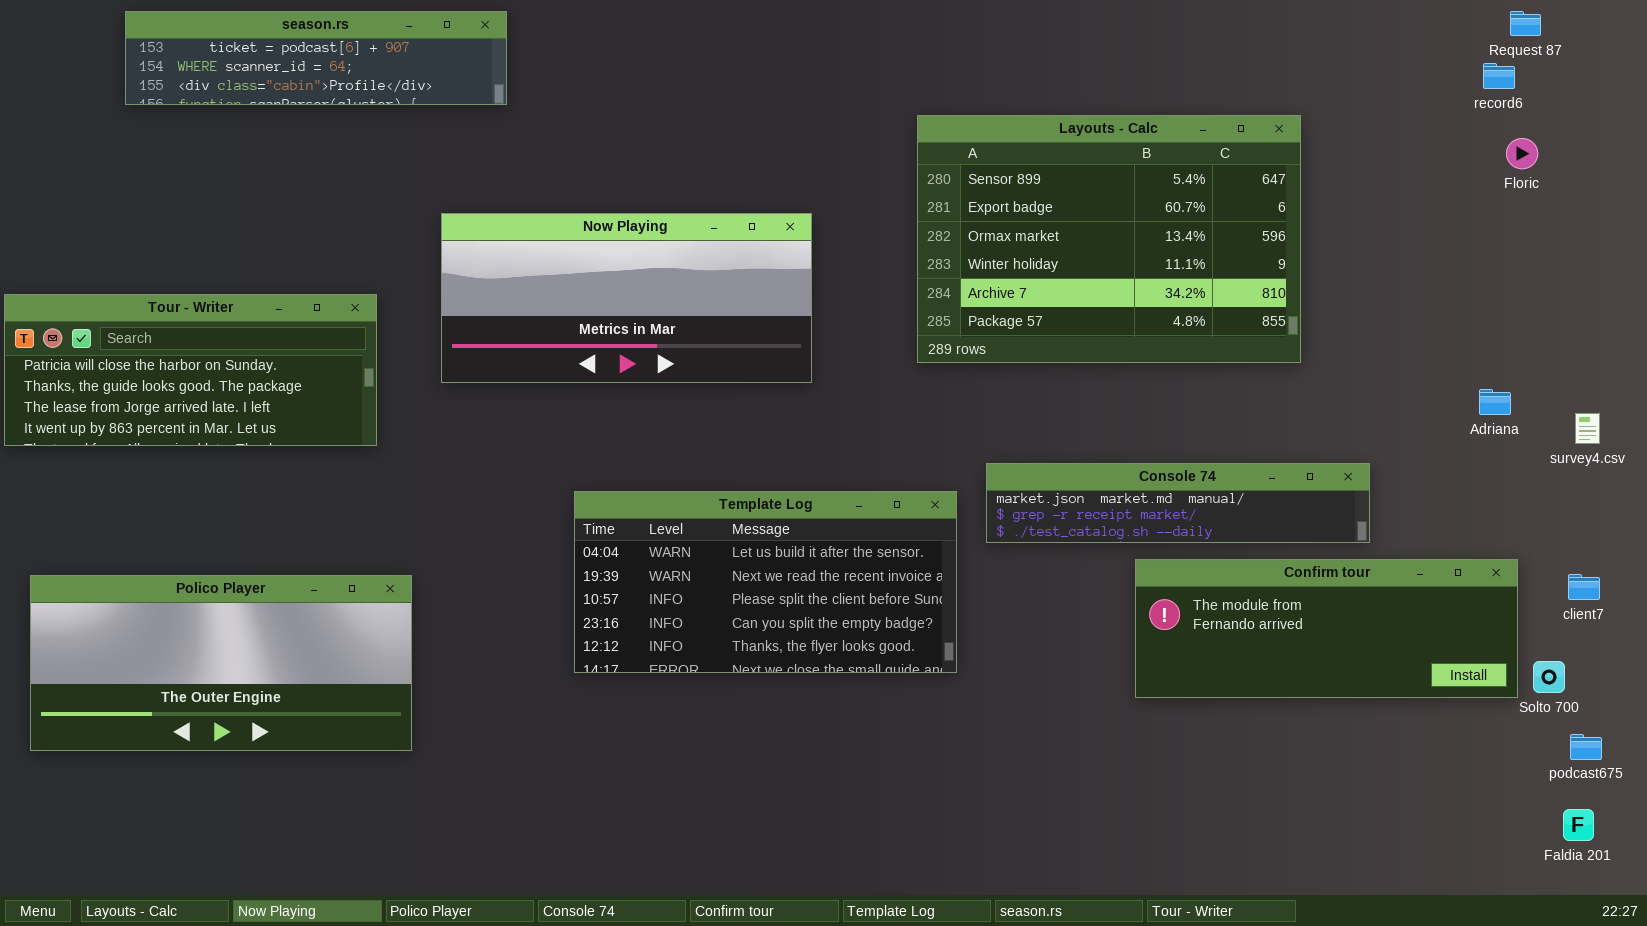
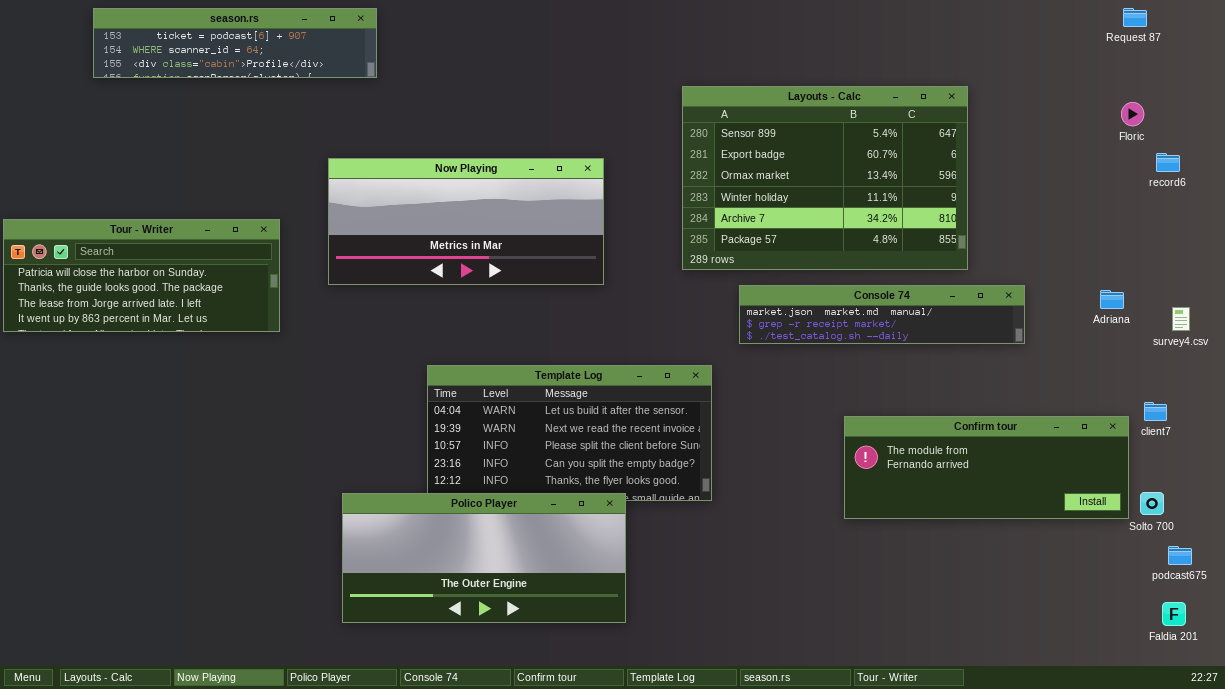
record6: [1483,63,1515,89] -> [1156,153,1180,172], moved
Console 74: [986,463,1370,543] -> [739,285,1025,344], moved
client7: [1568,574,1600,600] -> [1144,402,1167,421], moved
Polico Player: [30,575,412,751] -> [342,493,626,623], moved

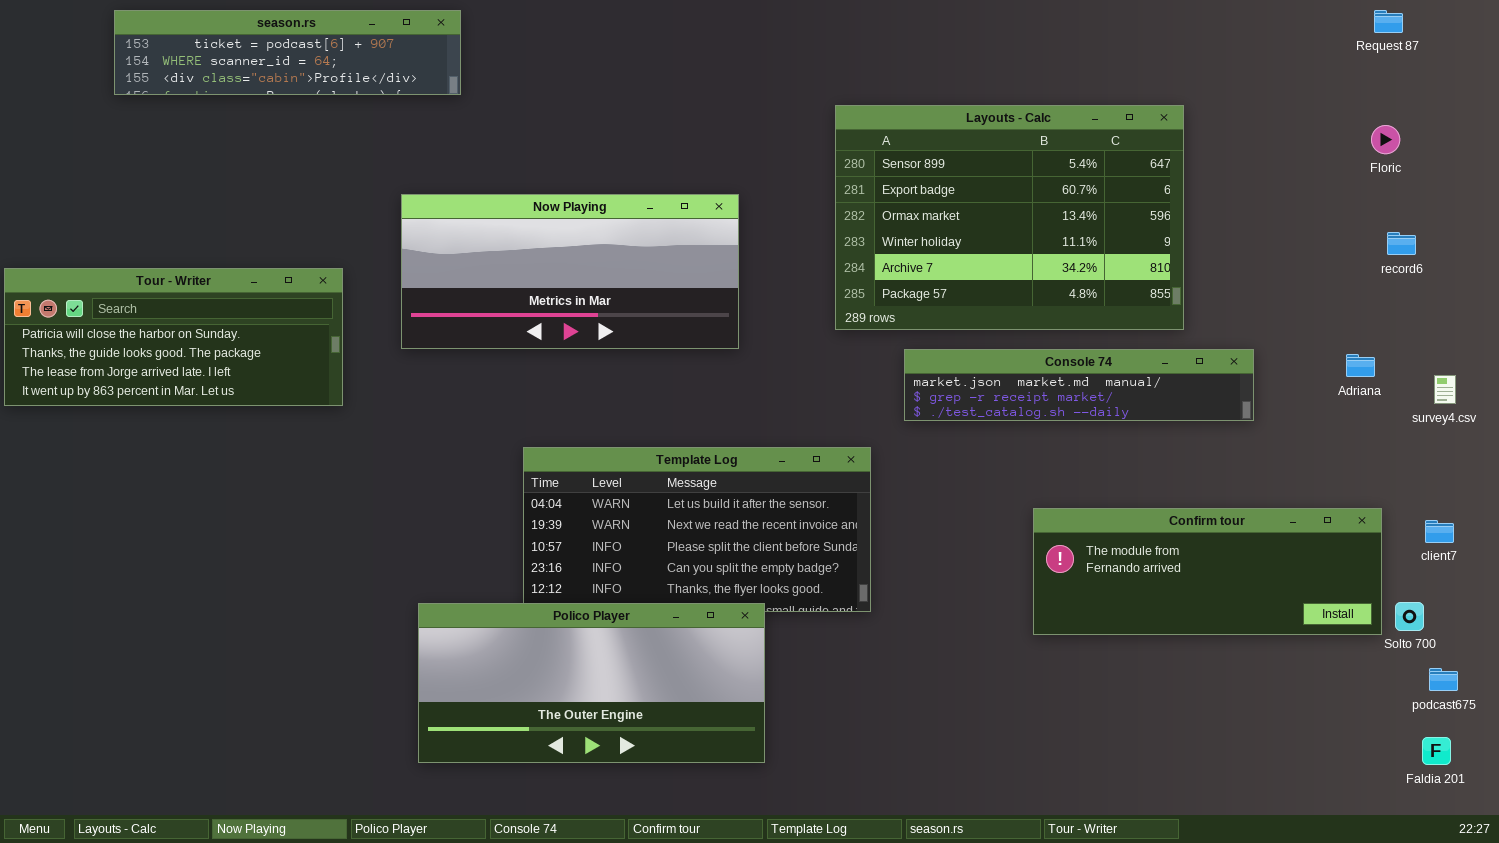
record6: [1156,153,1180,172] -> [1387,232,1416,255], moved
client7: [1144,402,1167,421] -> [1425,520,1454,543], moved

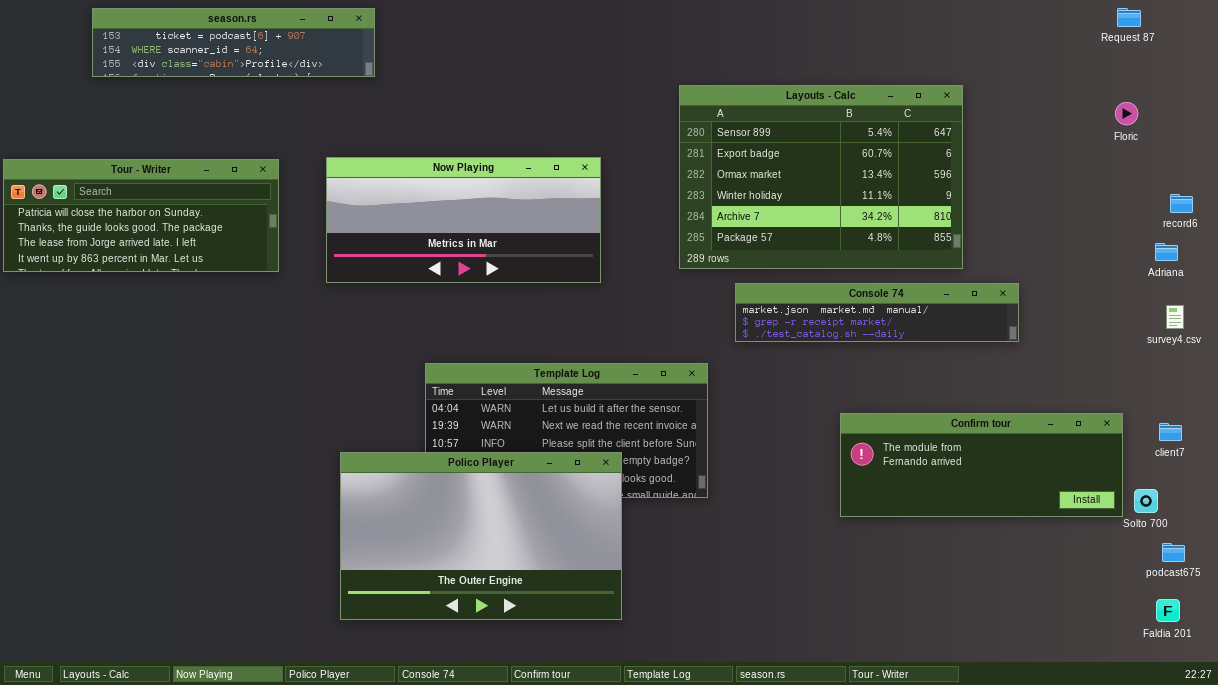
record6: [1387,232,1416,255] -> [1170,194,1193,213], moved
Tour - Writer: [4,268,343,406] -> [3,159,279,272], moved
Adriana: [1346,354,1375,377] -> [1155,243,1178,261], moved
Polico Player: [418,603,765,763] -> [340,452,622,620], resized

